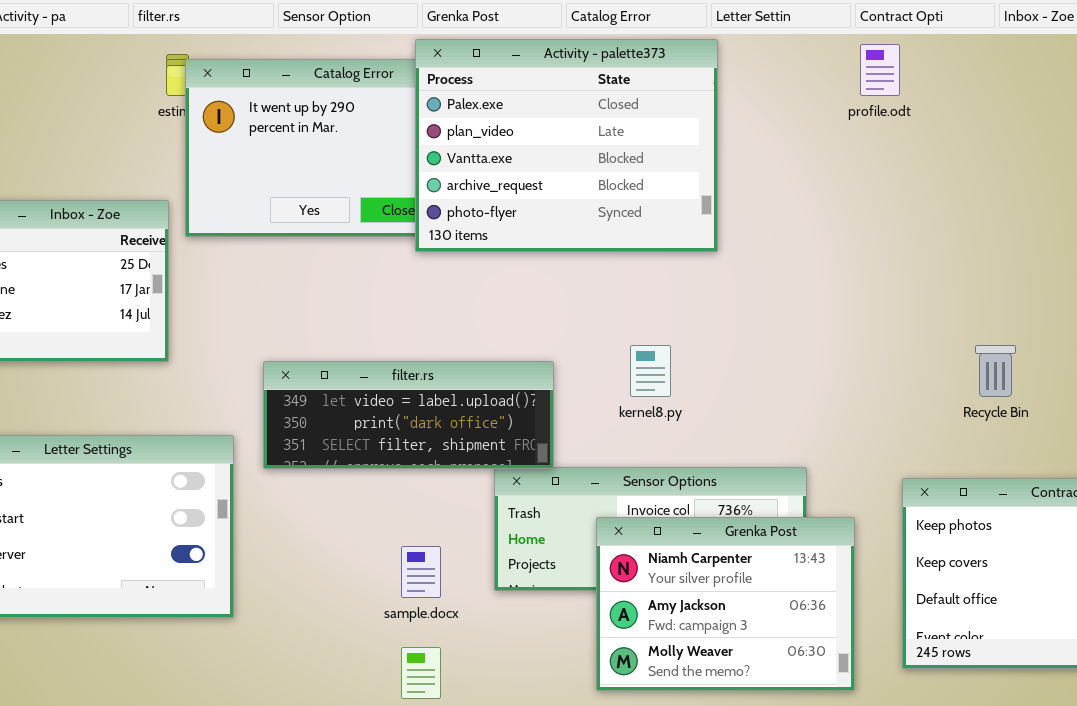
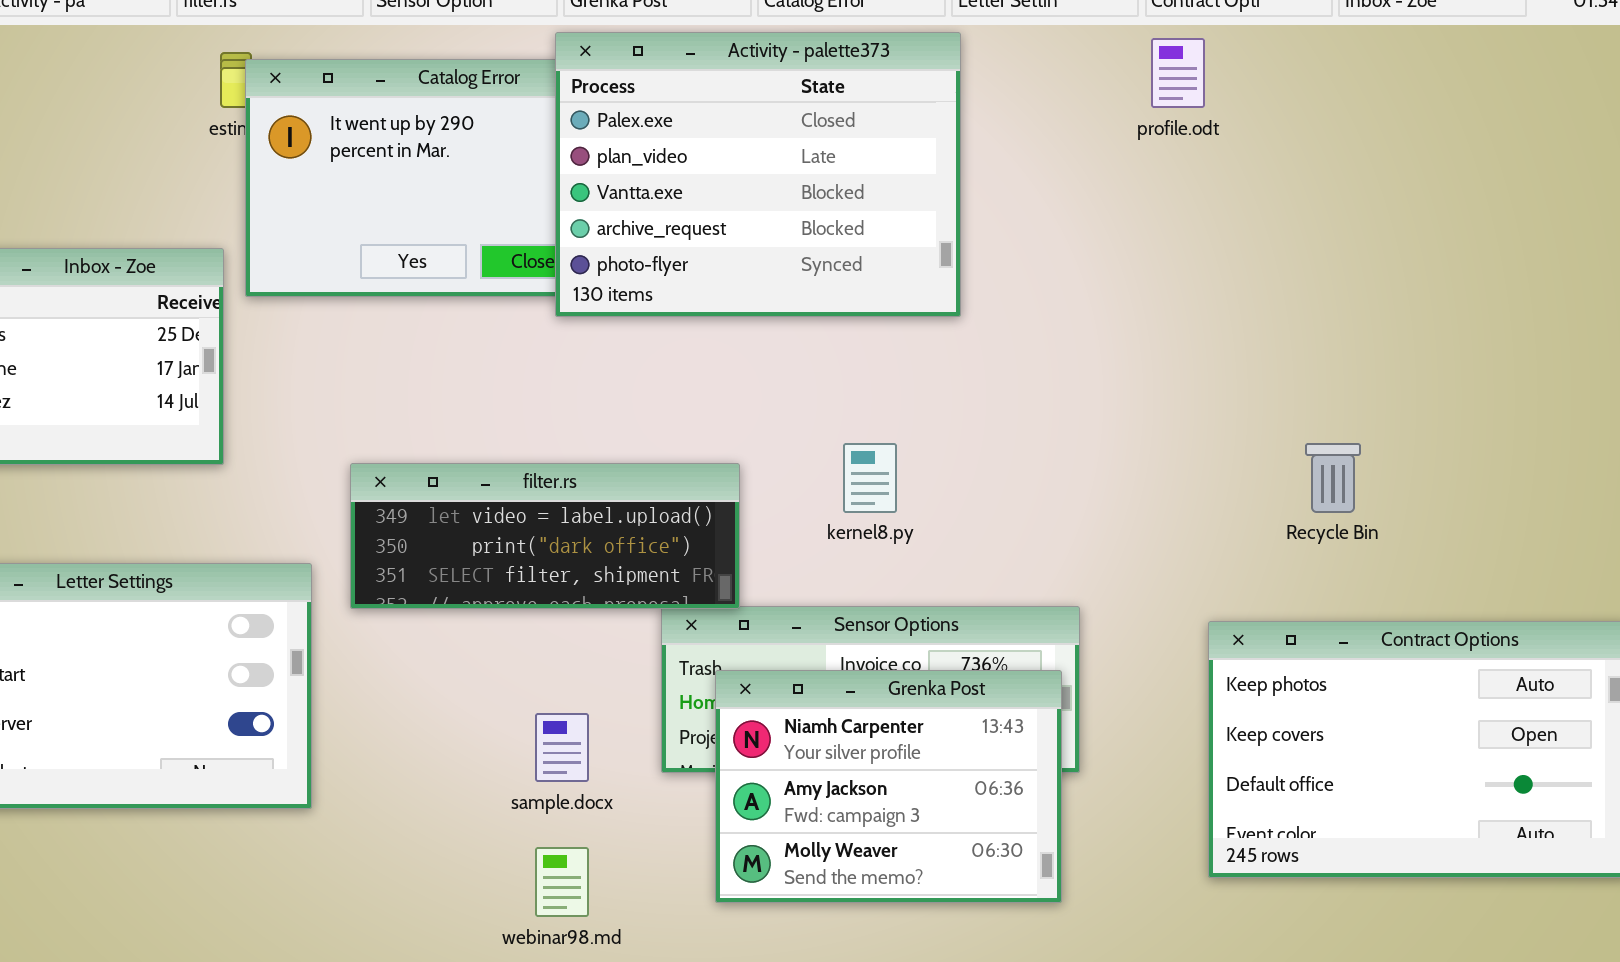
Grenka Post: [596,517,855,691] -> [715,670,1062,903], moved

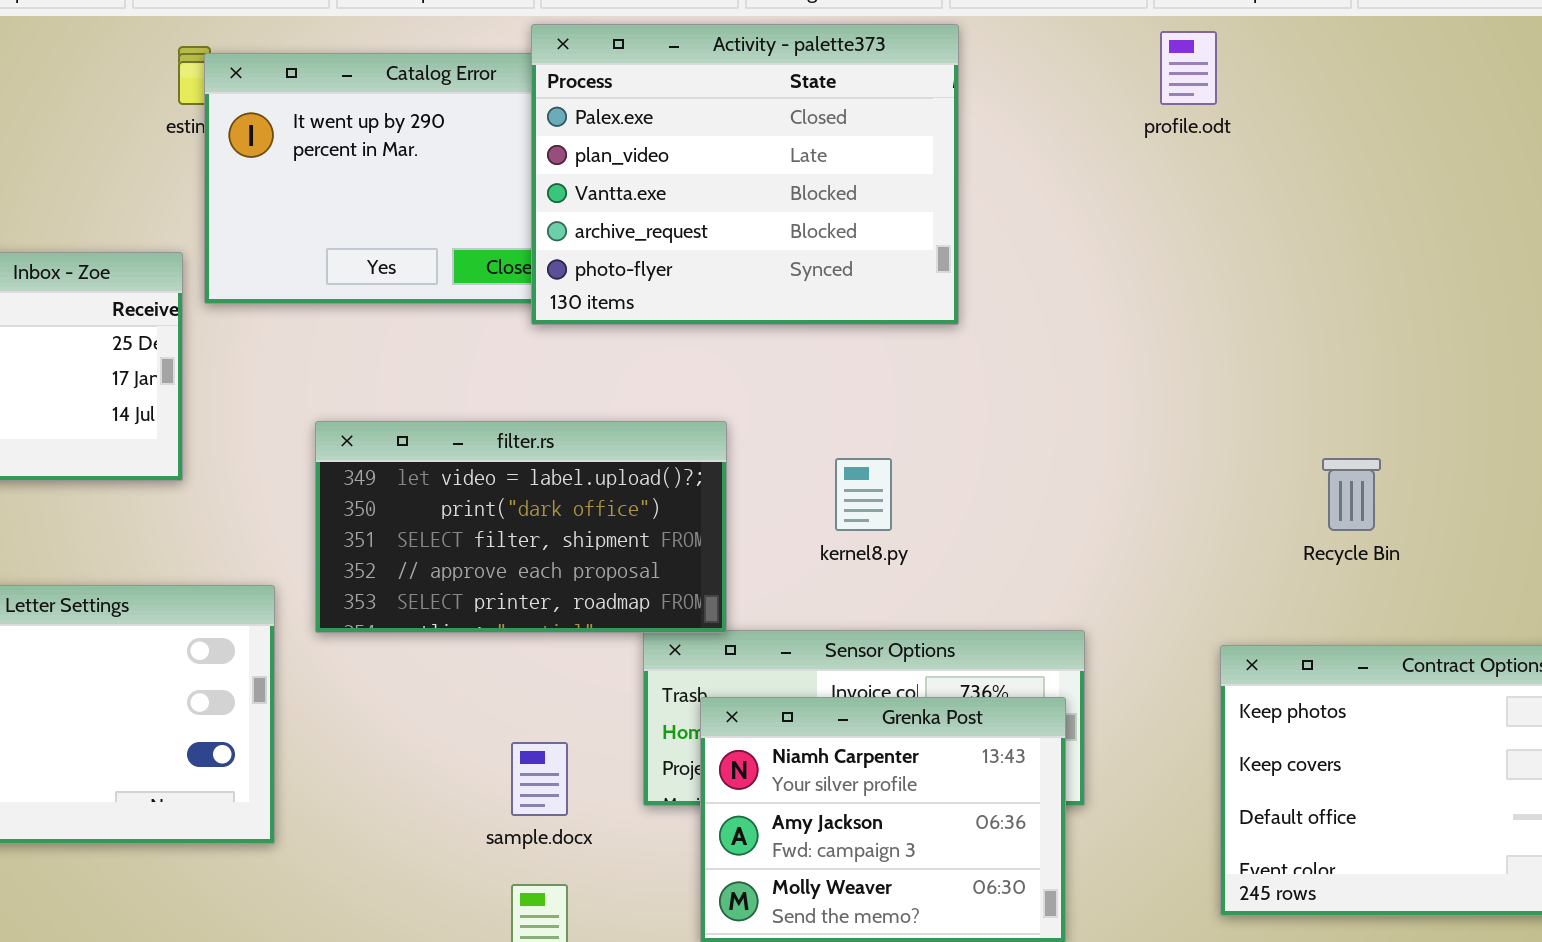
filter.rs: [350,463,740,609] -> [315,421,727,633], resized

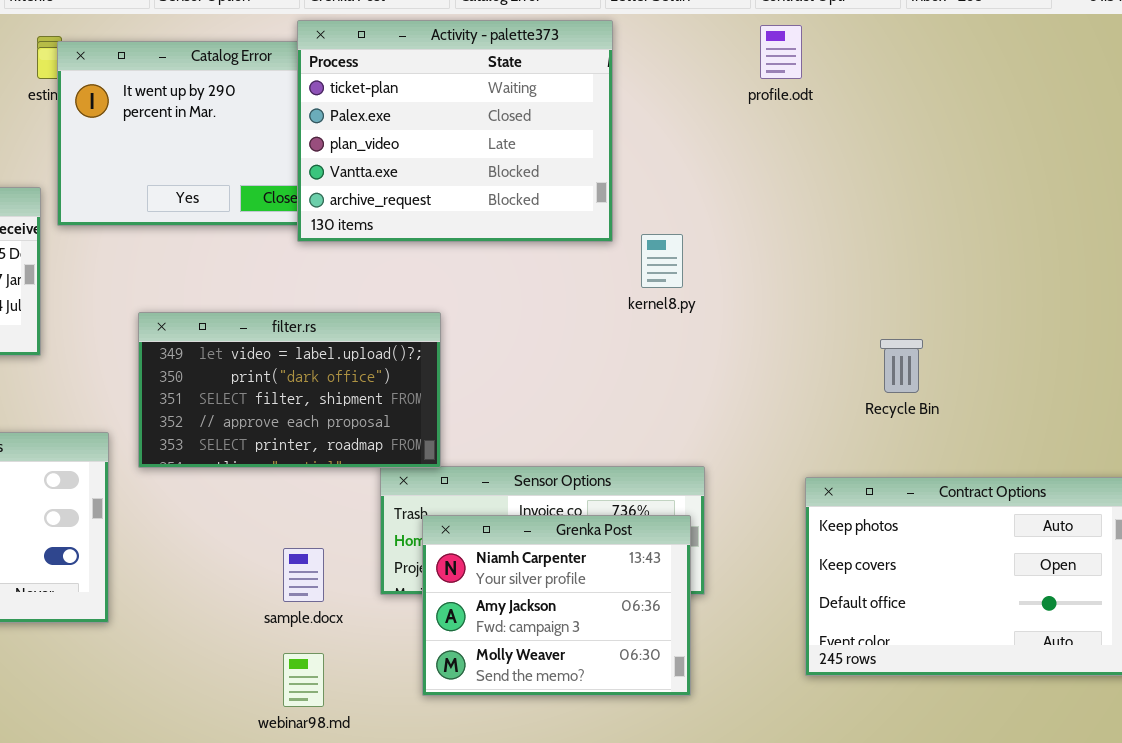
Activity - palette373: [531,24,959,325] -> [297,20,613,242], scrolled up 1 row
kernel8.py: [835,458,892,531] -> [641,234,683,288], moved

